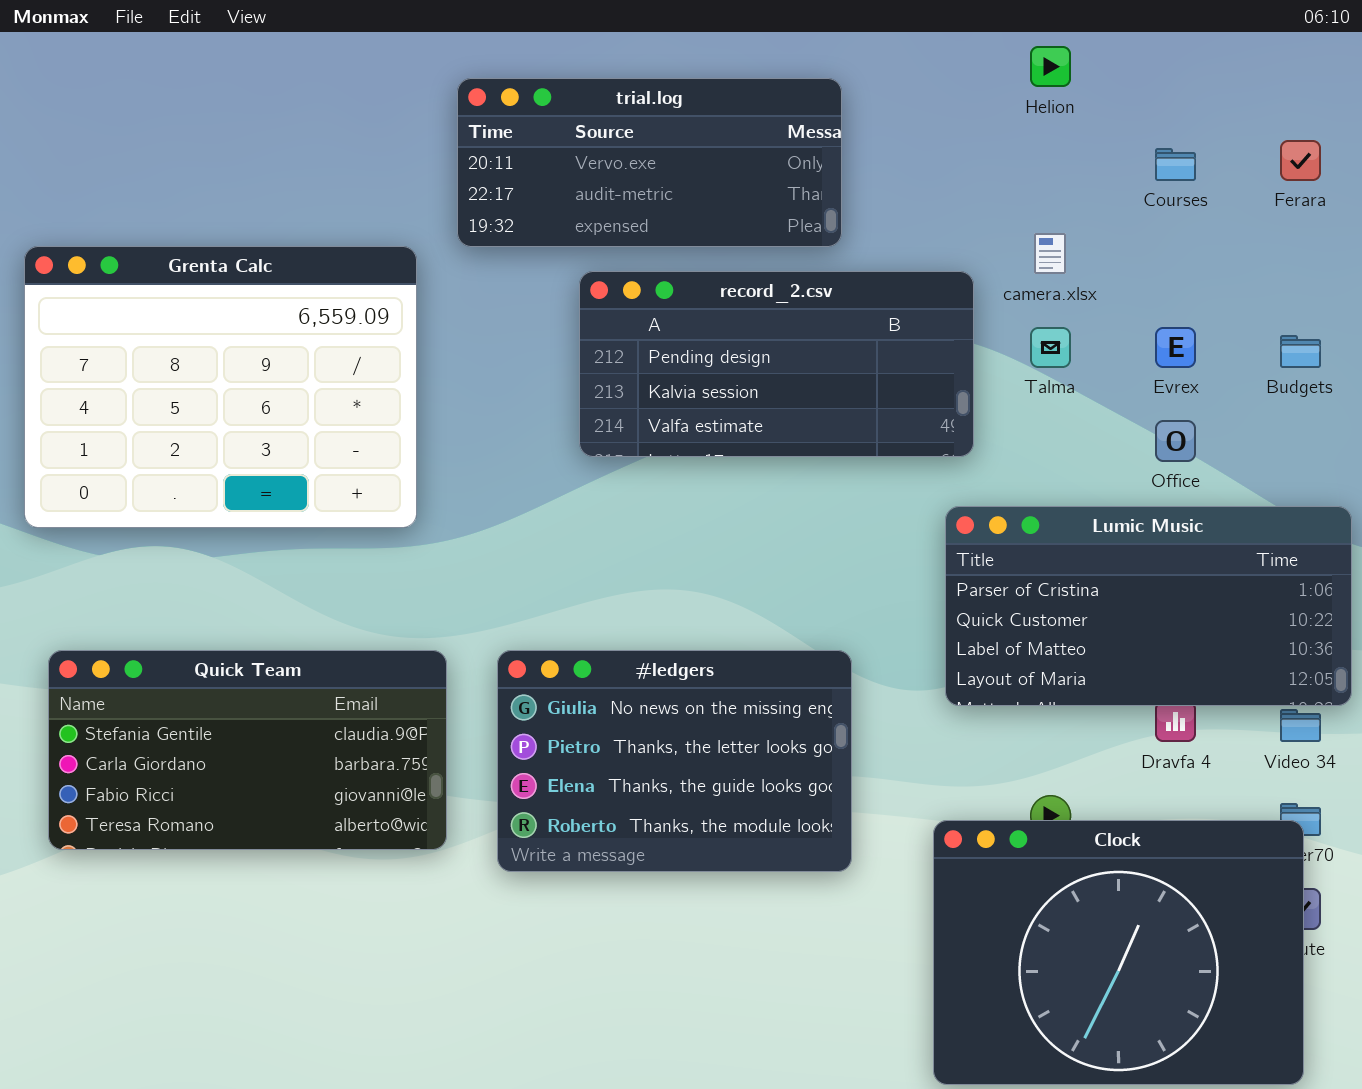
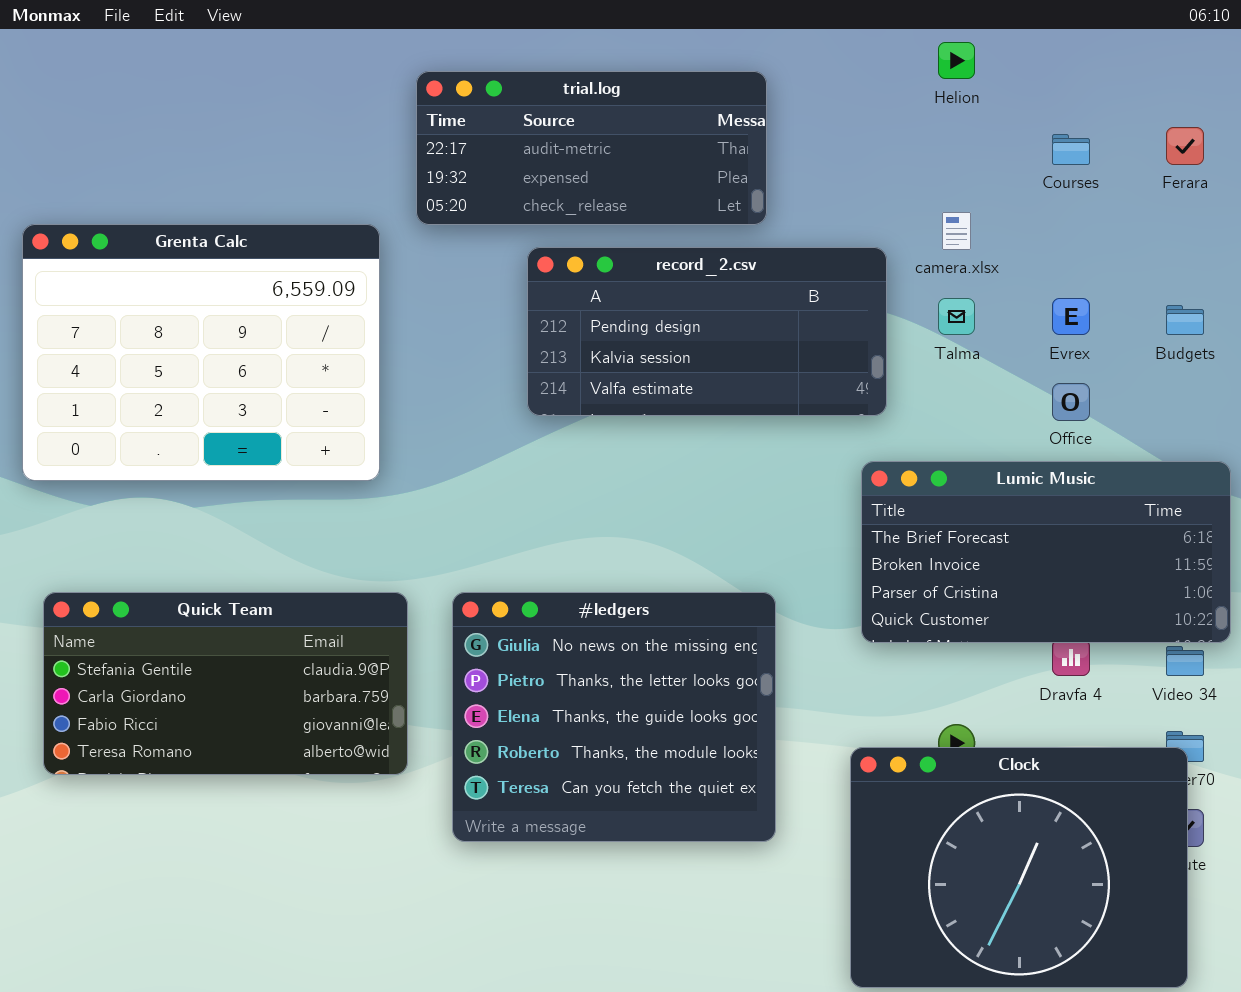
trial.log: [457,78,842,247] -> [416,71,767,225], scrolled down 1 row
Lumic Music: [945,506,1352,706] -> [861,461,1231,643], scrolled up 2 rows
#ledgers: [497,650,852,872] -> [452,592,776,842], resized

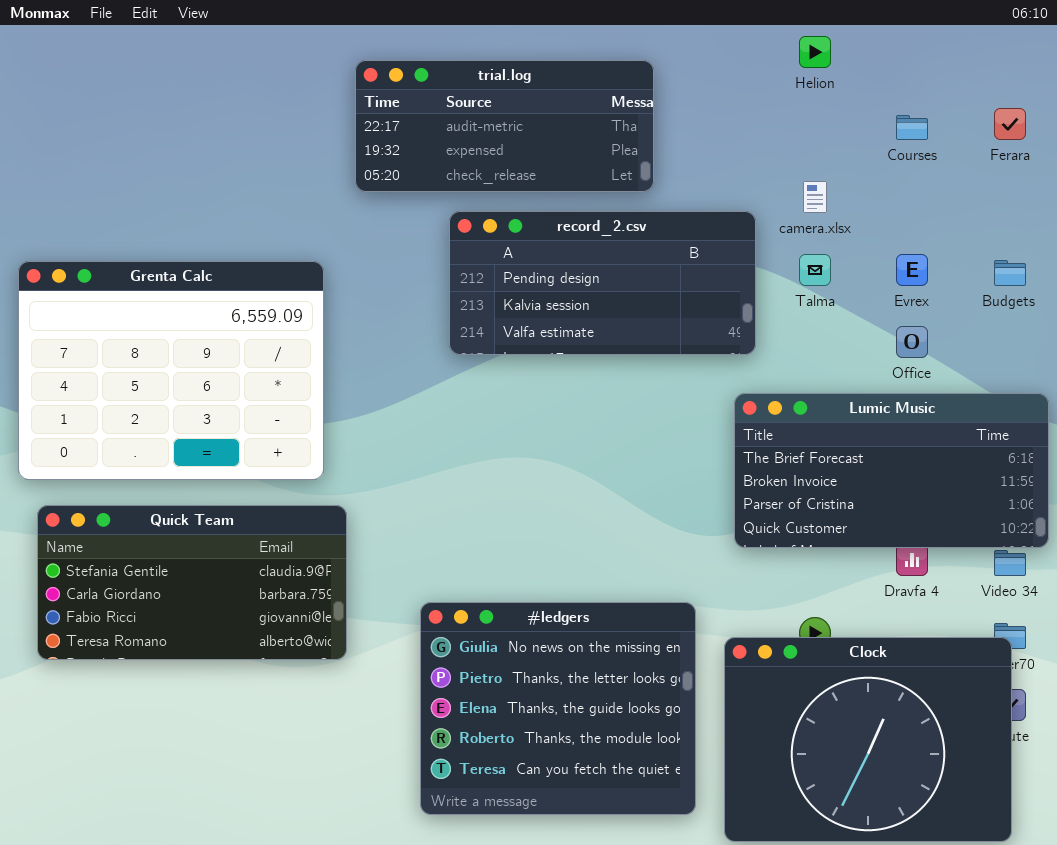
Grenta Calc: [22,224,380,481] -> [18,261,324,480], moved
#ledgers: [452,592,776,842] -> [420,602,696,815], moved

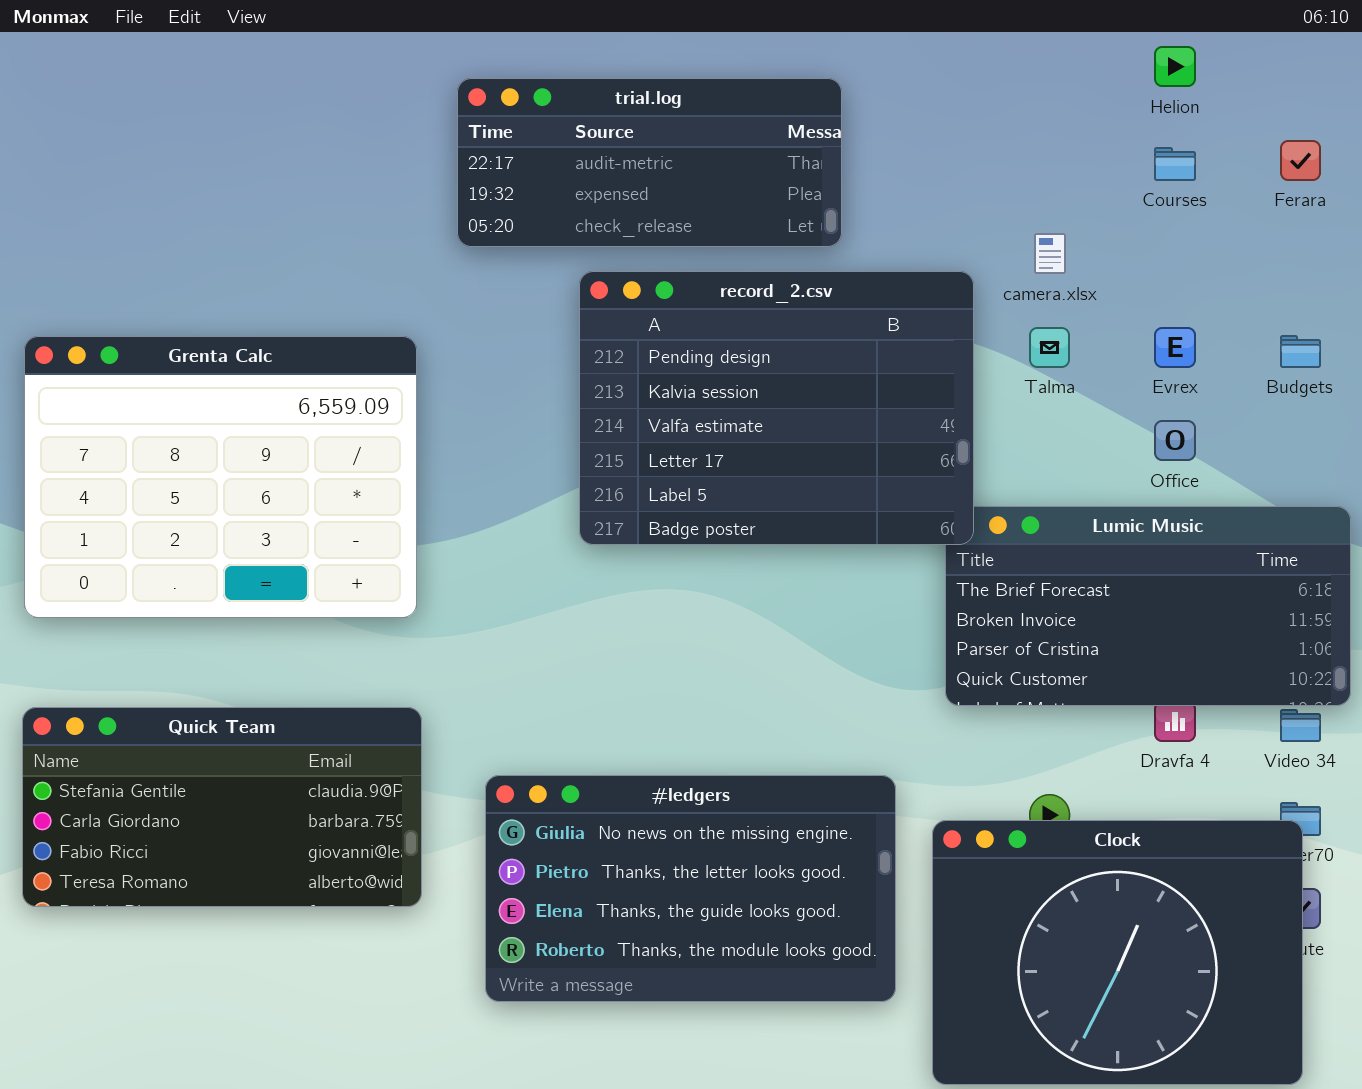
Helion: [799,36,831,68] -> [1154,46,1196,87], moved
record_2.csv: [449,211,756,355] -> [579,271,974,545], resized
Quick Team: [37,505,347,660] -> [22,707,422,907], moved
#ledgers: [420,602,696,815] -> [485,775,896,1002], resized

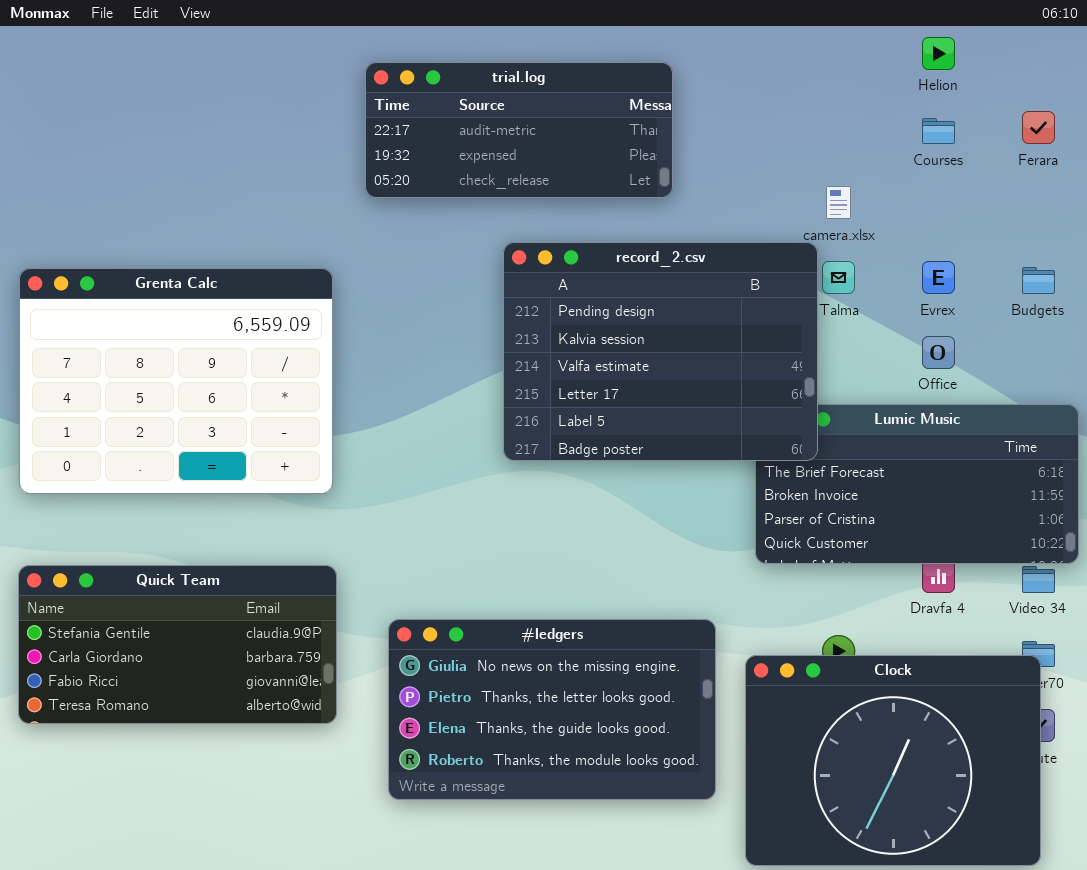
record_2.csv: [579,271,974,545] -> [503,242,818,461], moved

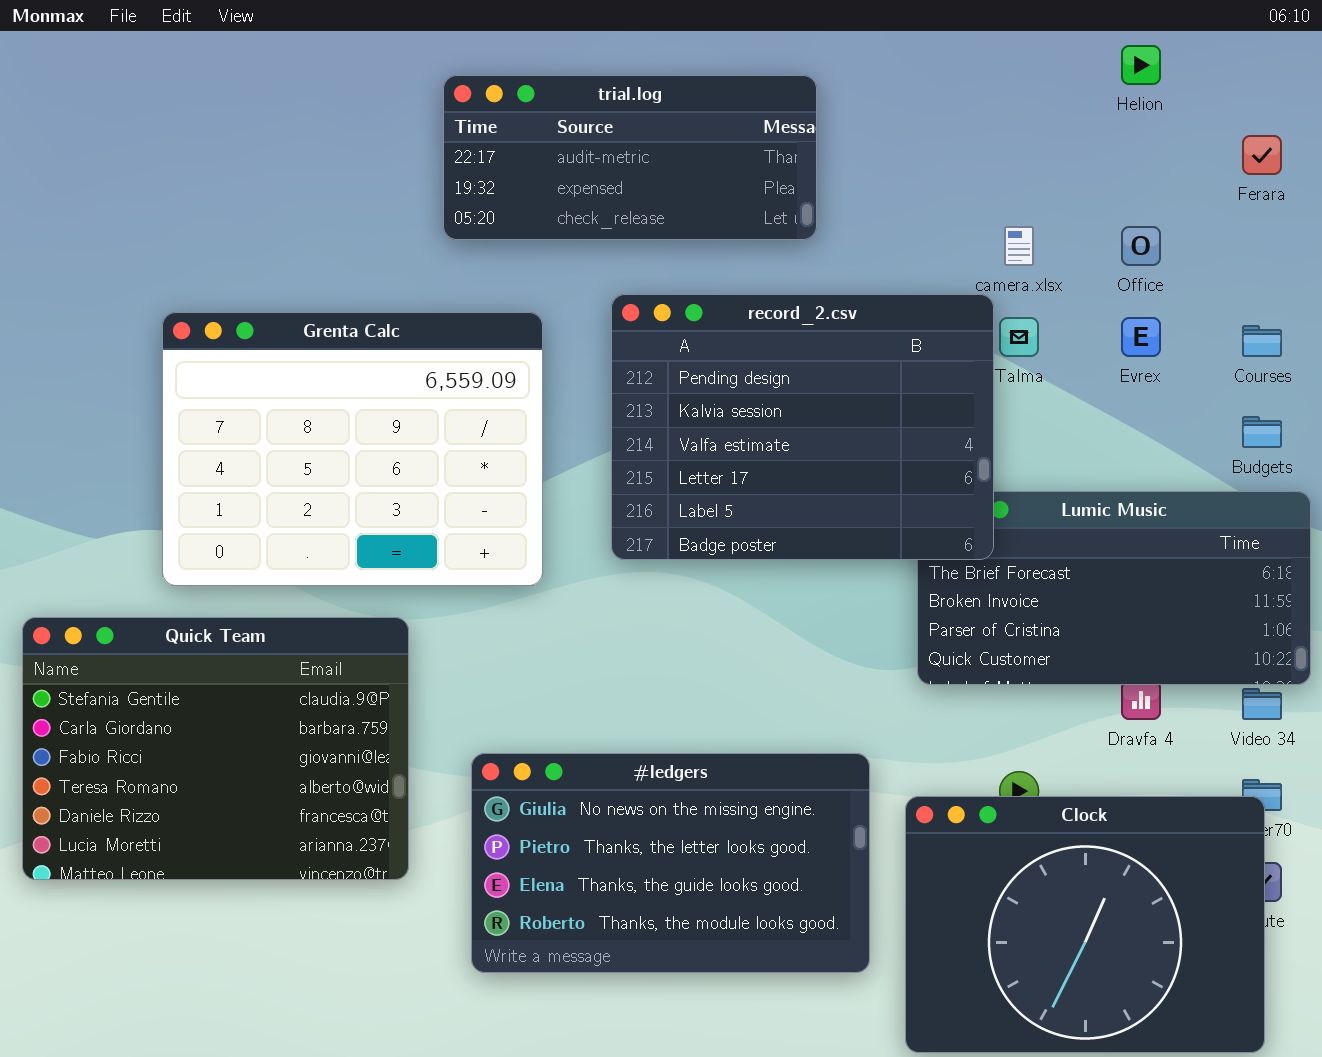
Courses: [922,118,955,144] -> [1242,325,1282,357], moved
Budgets: [1022,267,1055,294] -> [1242,416,1282,448], moved
Grenta Calc: [19,268,333,494] -> [162,312,543,586], moved
Office: [922,336,955,369] -> [1121,226,1161,266], moved
Quick Team: [18,565,337,724] -> [22,617,409,880], resized

